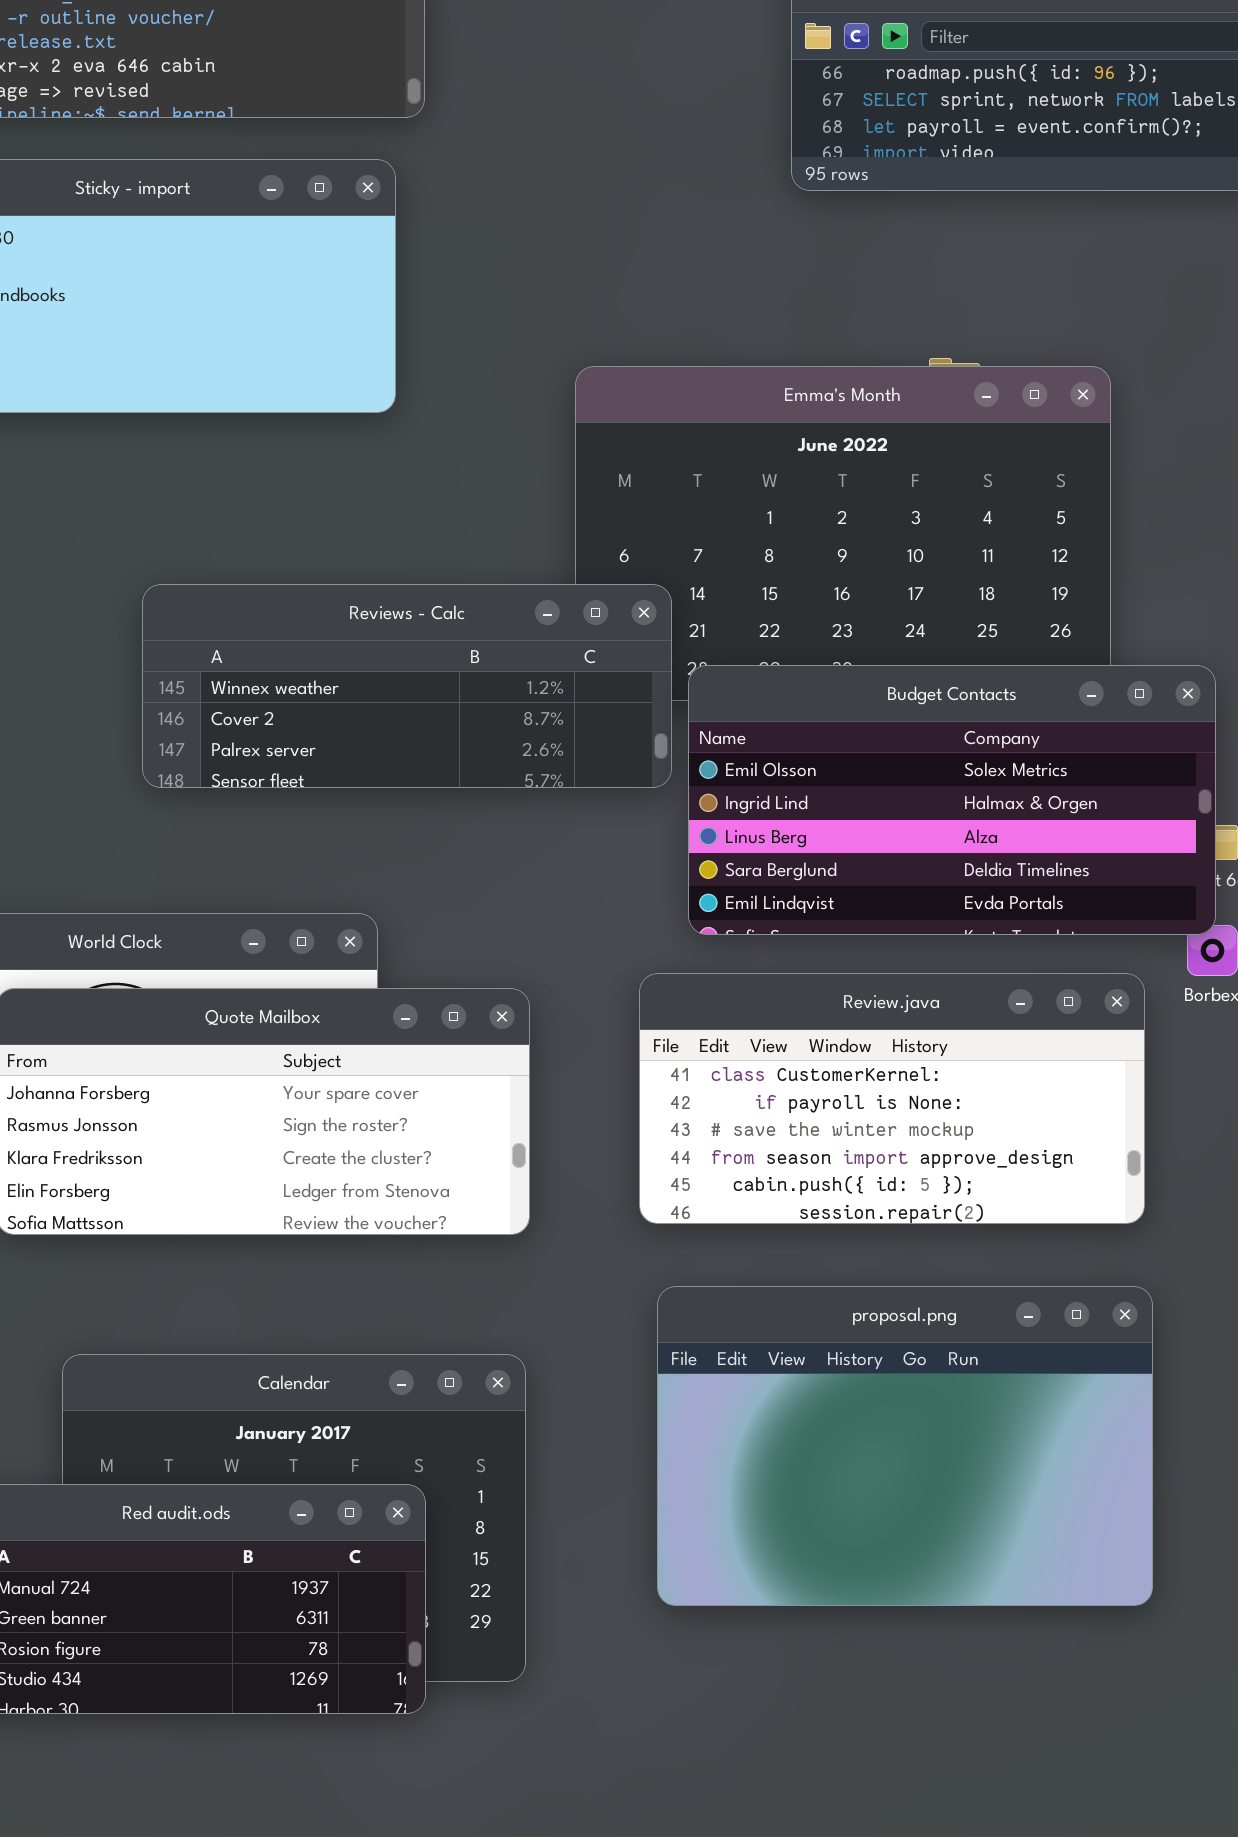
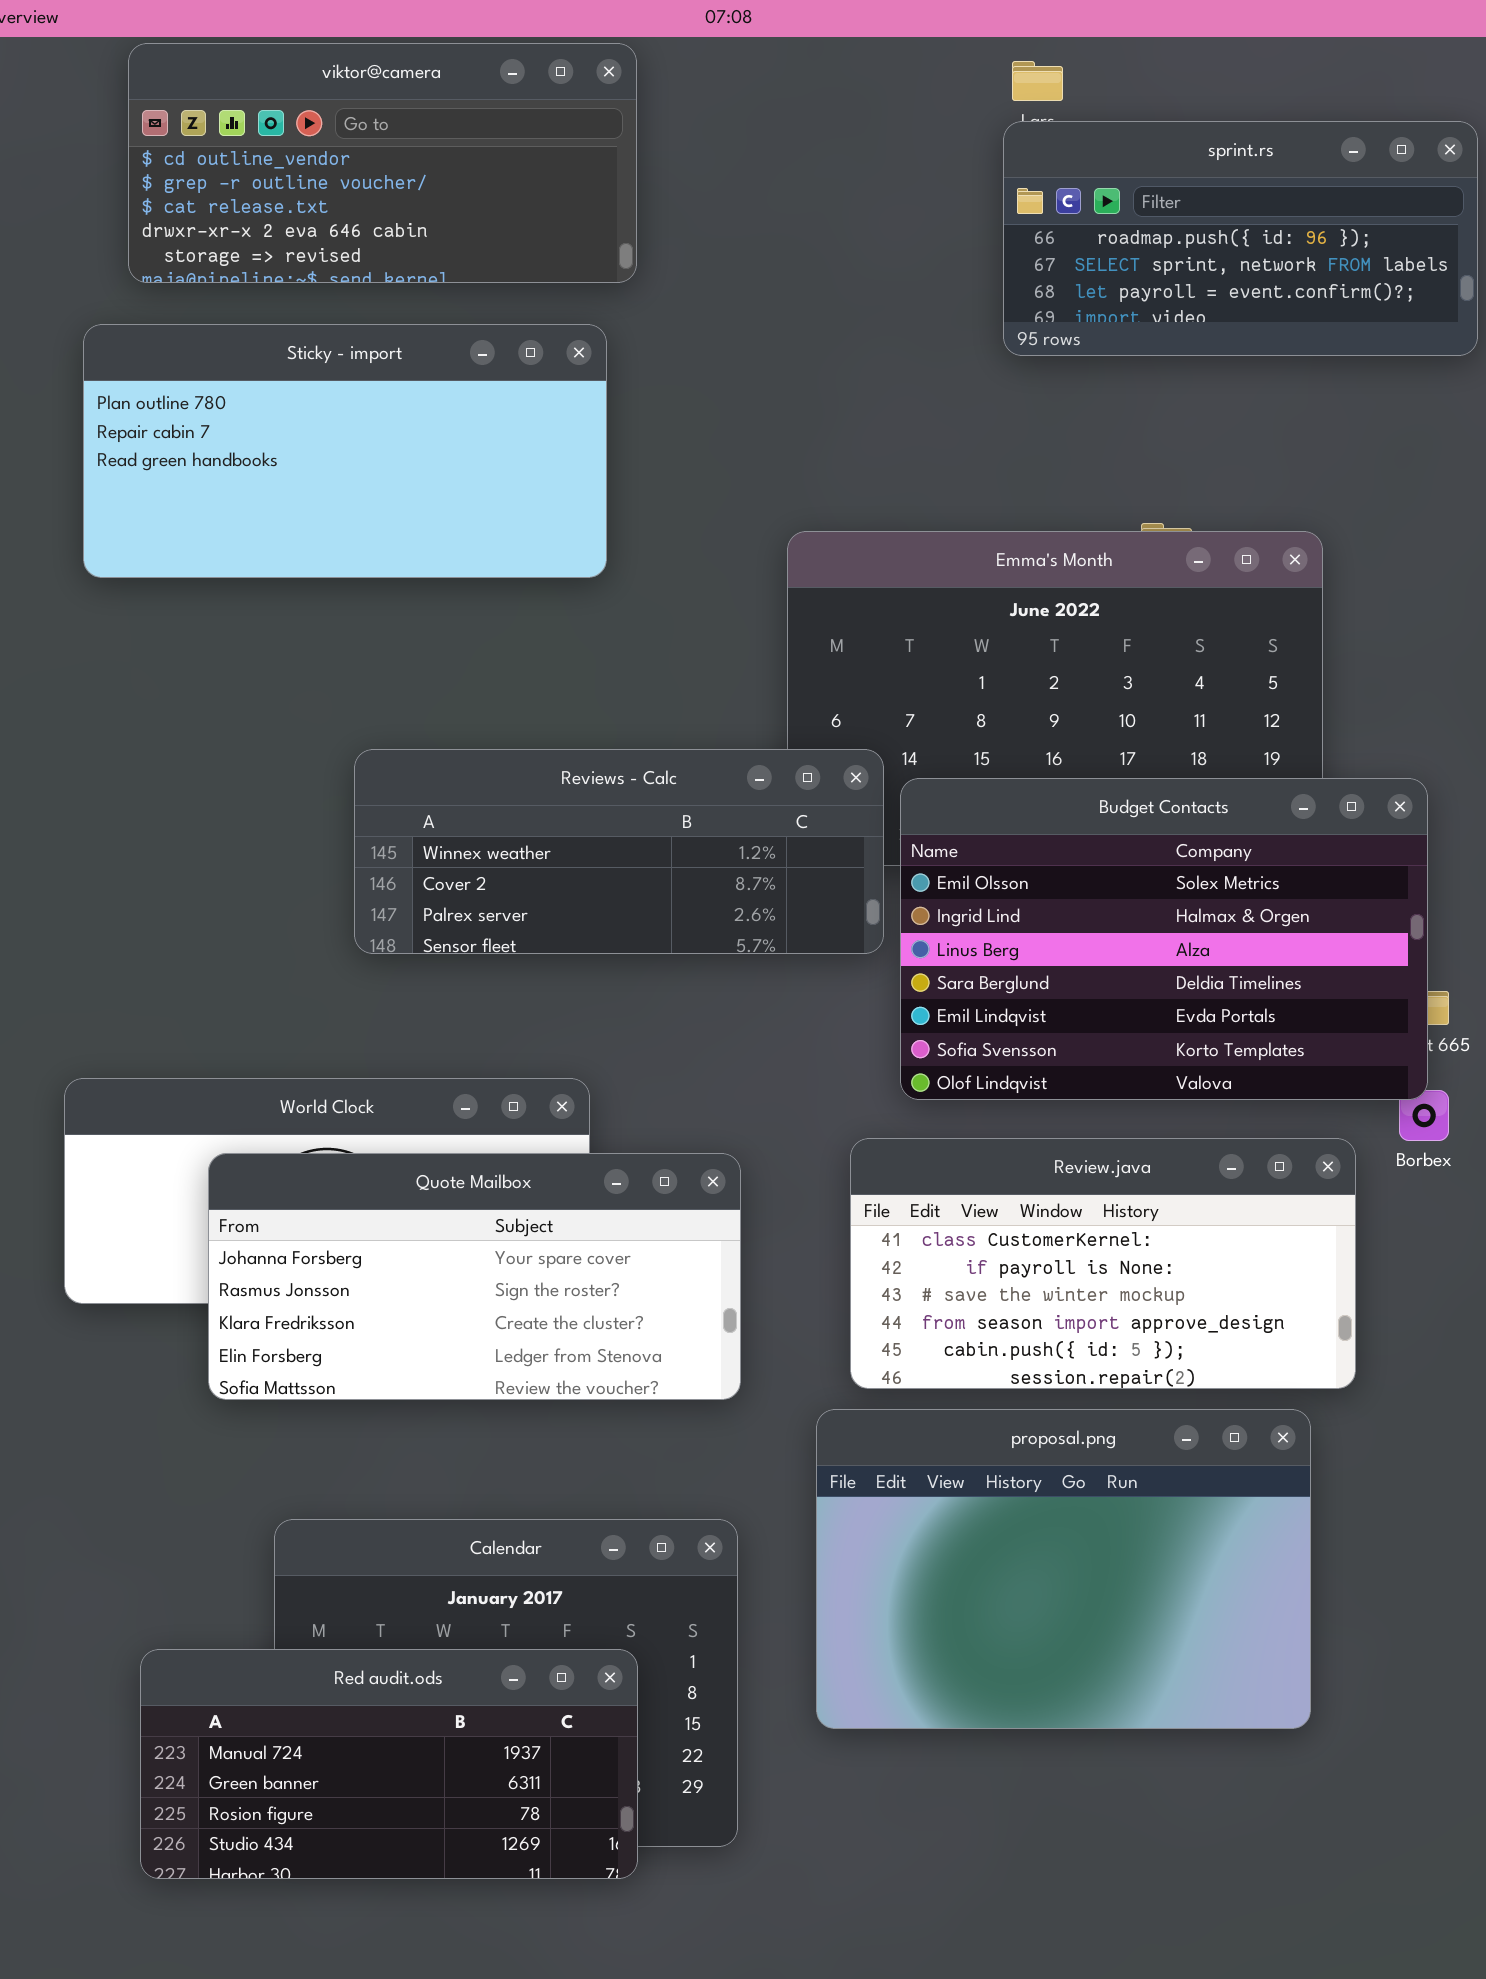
Budget Contacts: [688,665,1216,935] -> [900,778,1428,1100], resized
proposal.png: [657,1286,1153,1606] -> [816,1409,1311,1729], moved

